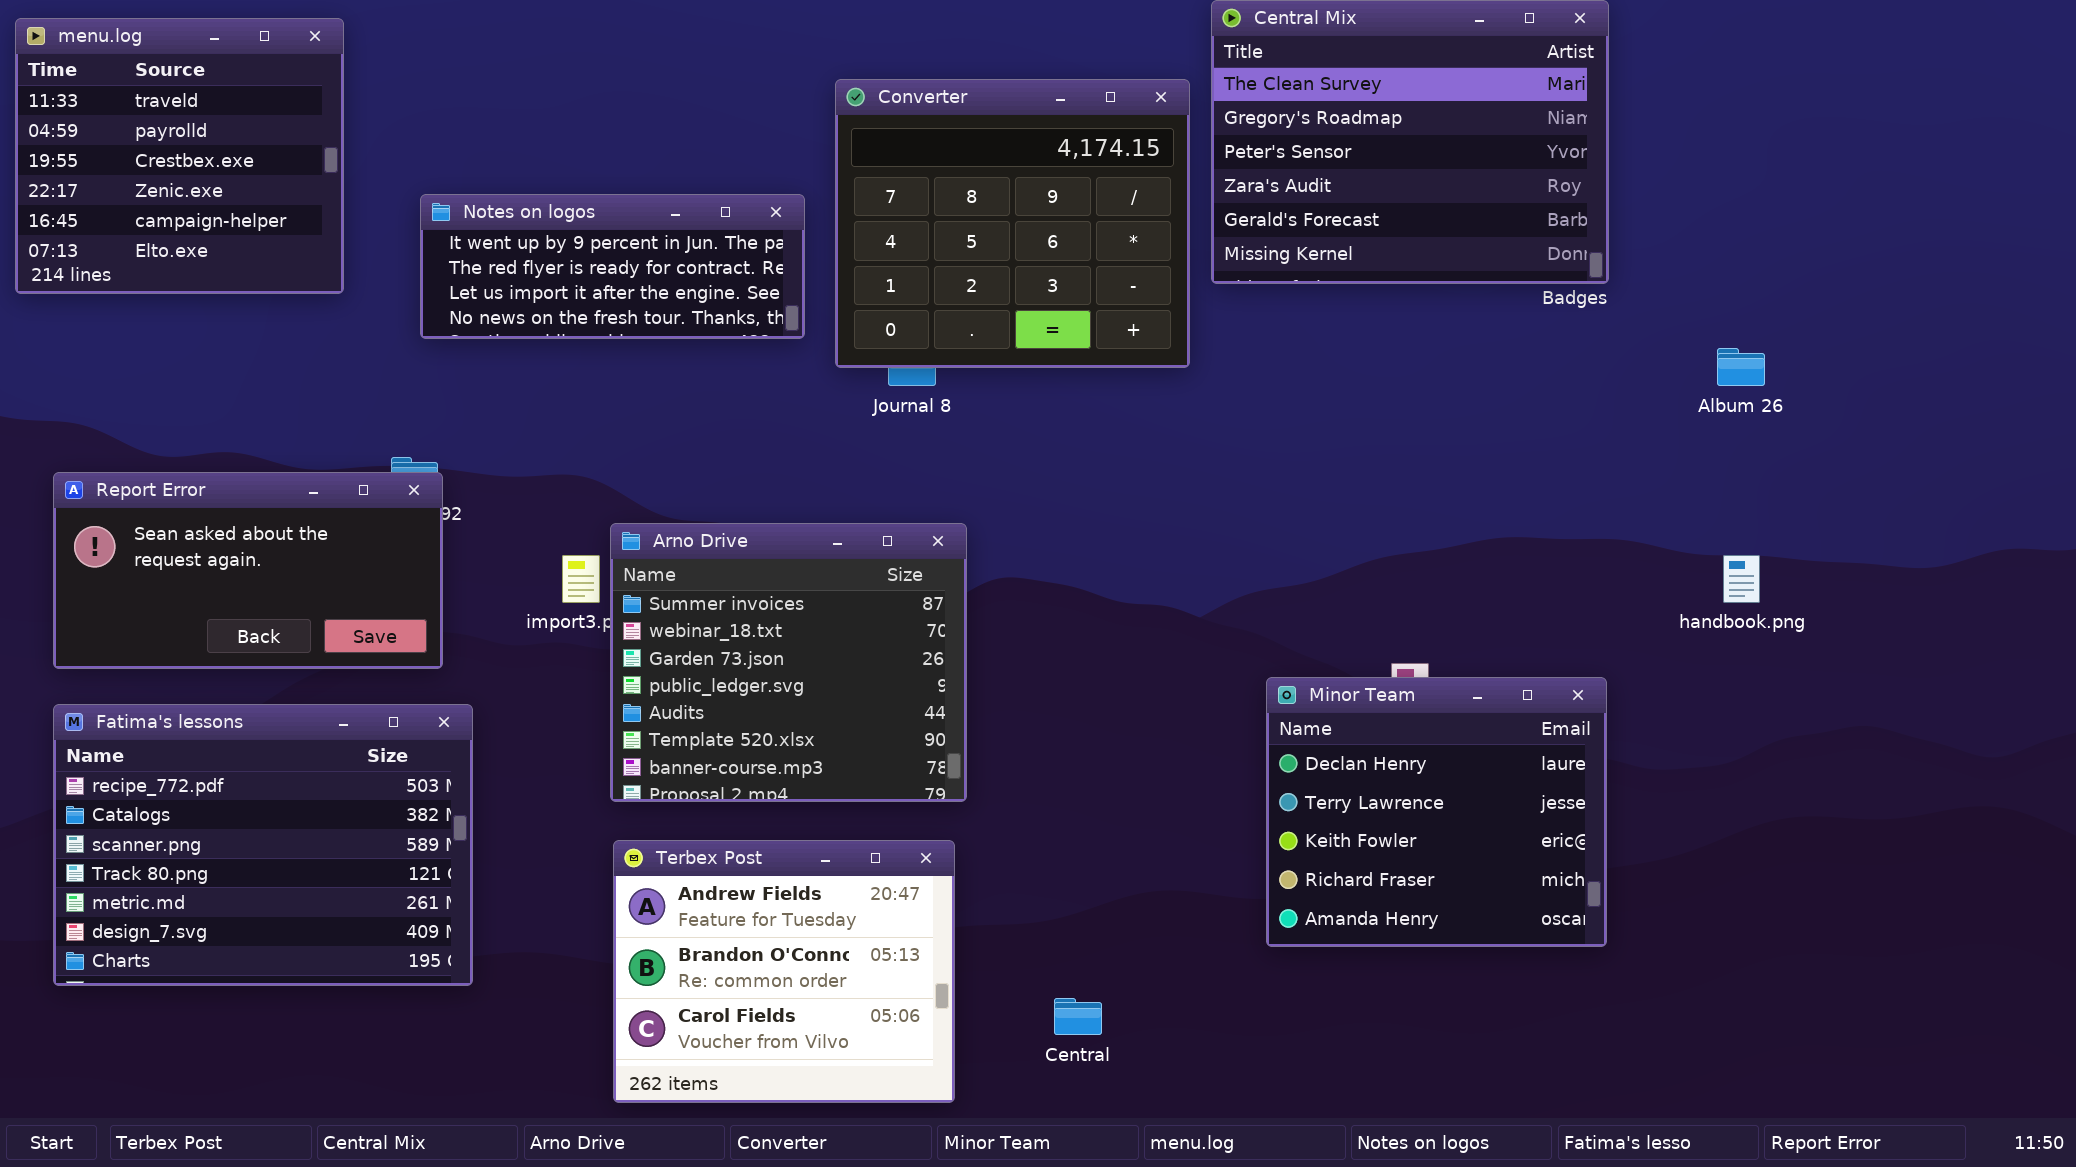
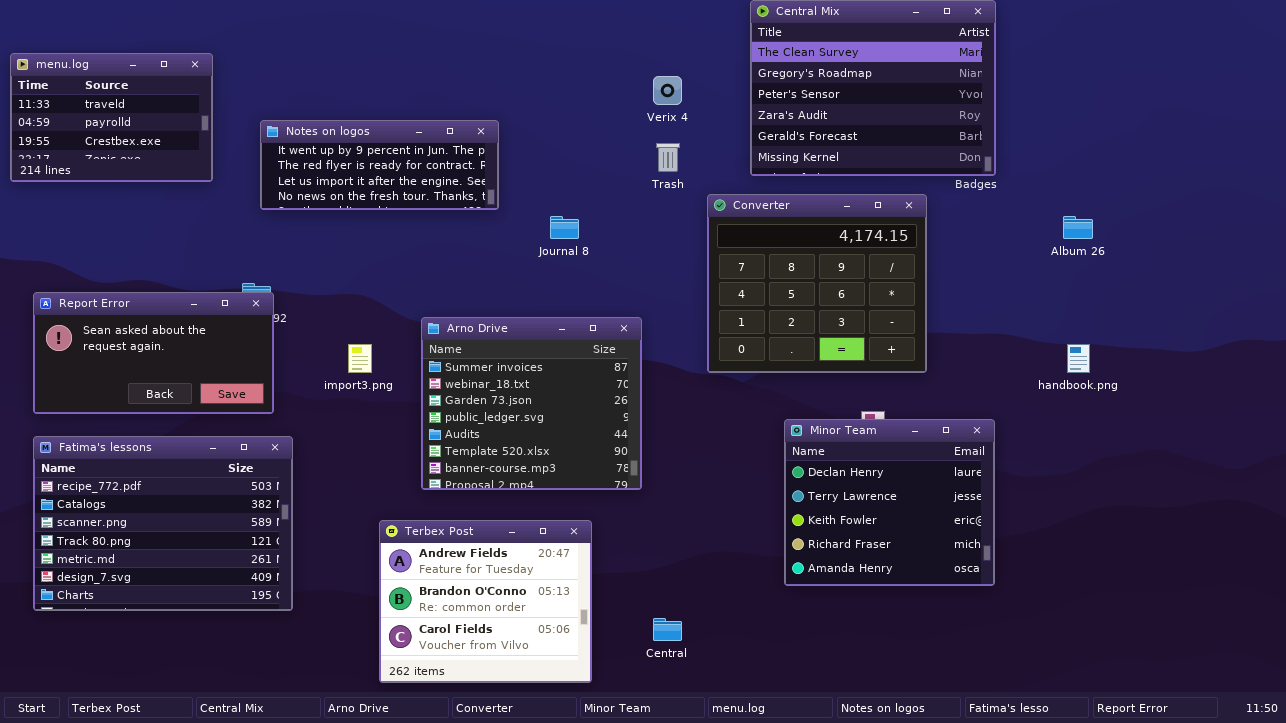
menu.log: [15,18,344,294] -> [10,53,213,182], resized
Converter: [835,79,1190,368] -> [707,194,927,373], moved
Arno Drive: [610,523,967,802] -> [421,317,642,490], moved

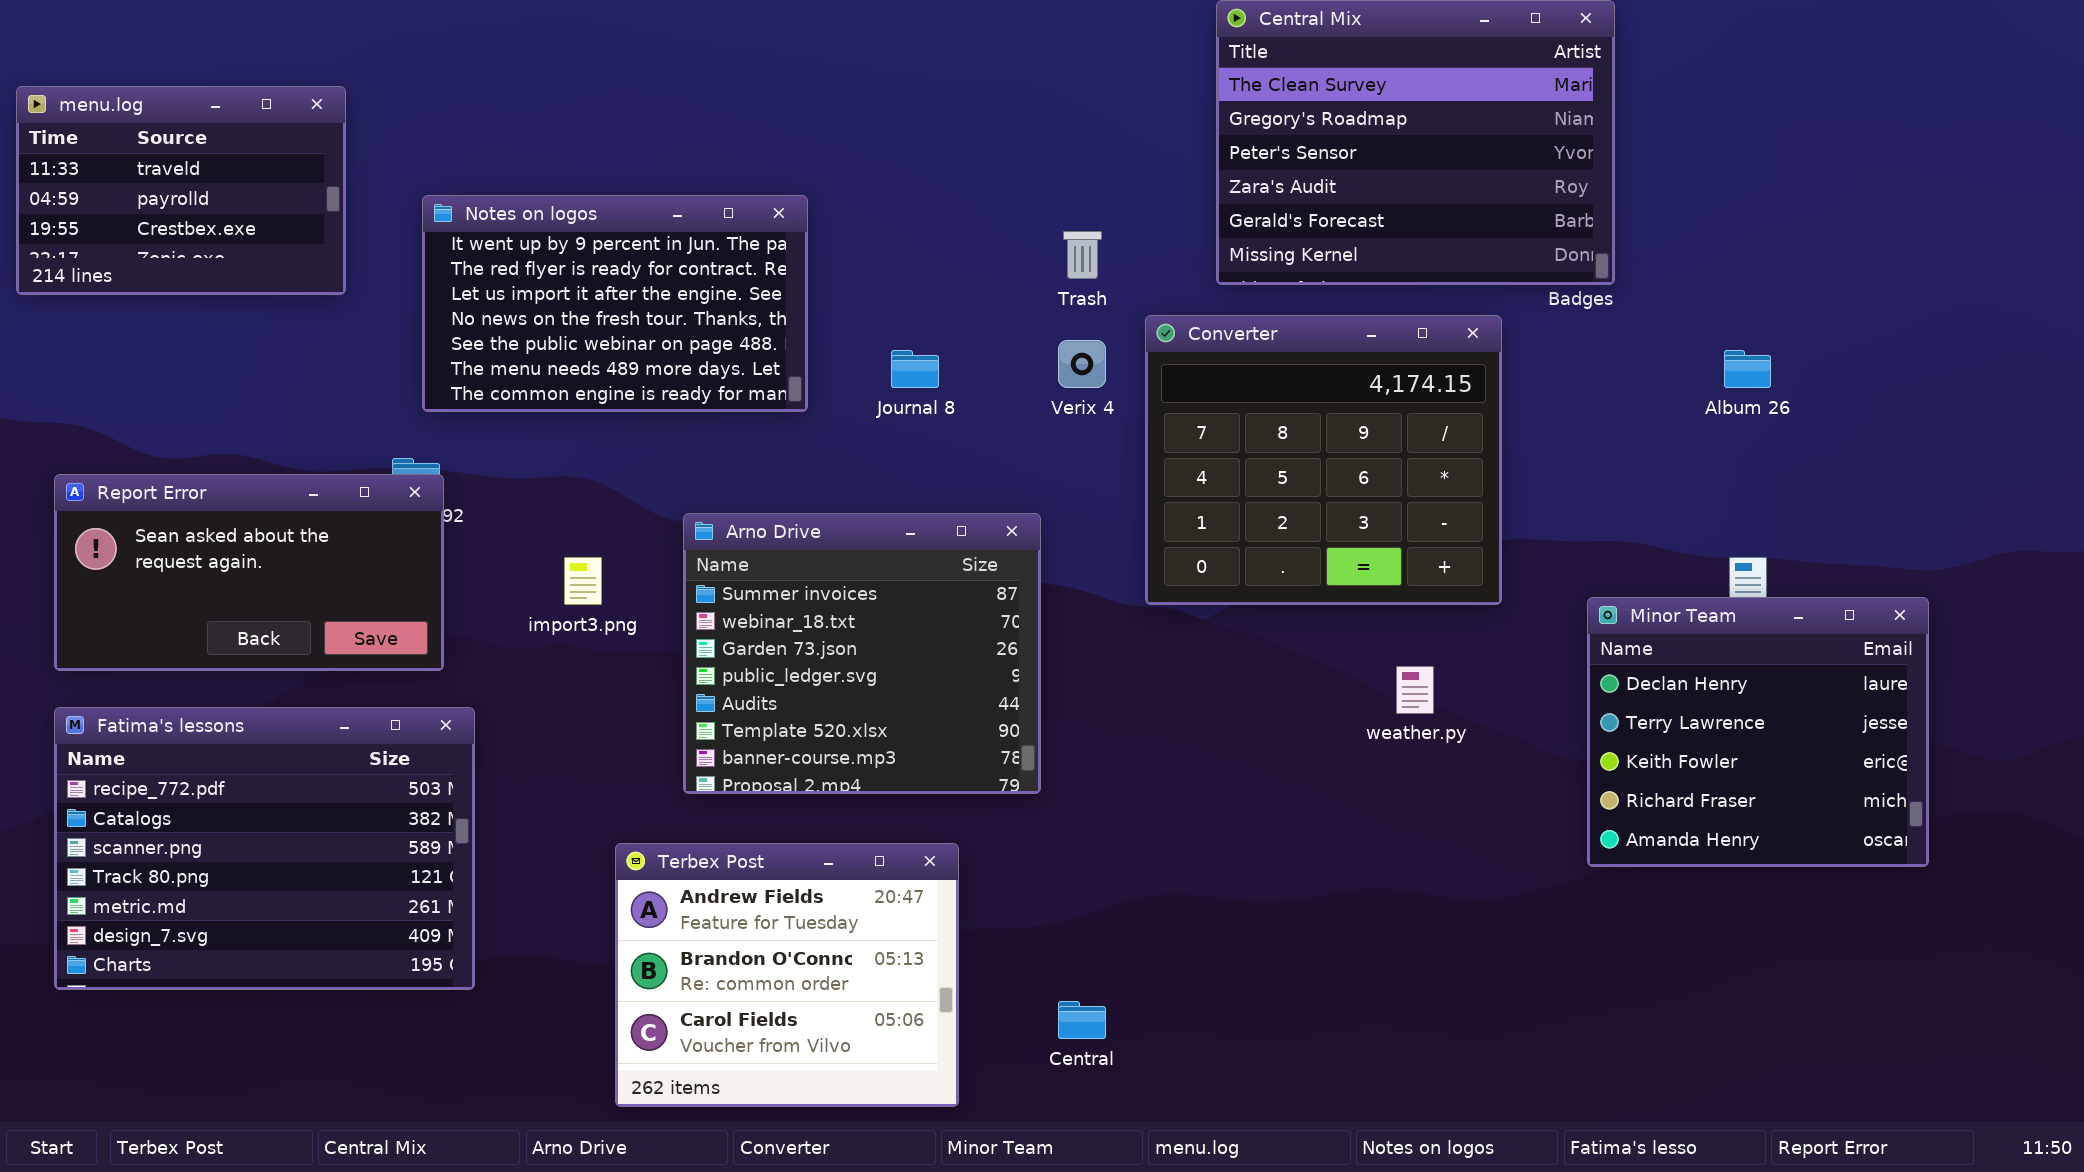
Verix 4: [653,76,682,105] -> [1058,340,1106,388], moved
Notes on logos: [260,120,499,210] -> [422,195,808,412], resized
Minor Team: [784,419,995,586] -> [1587,597,1929,867], moved

